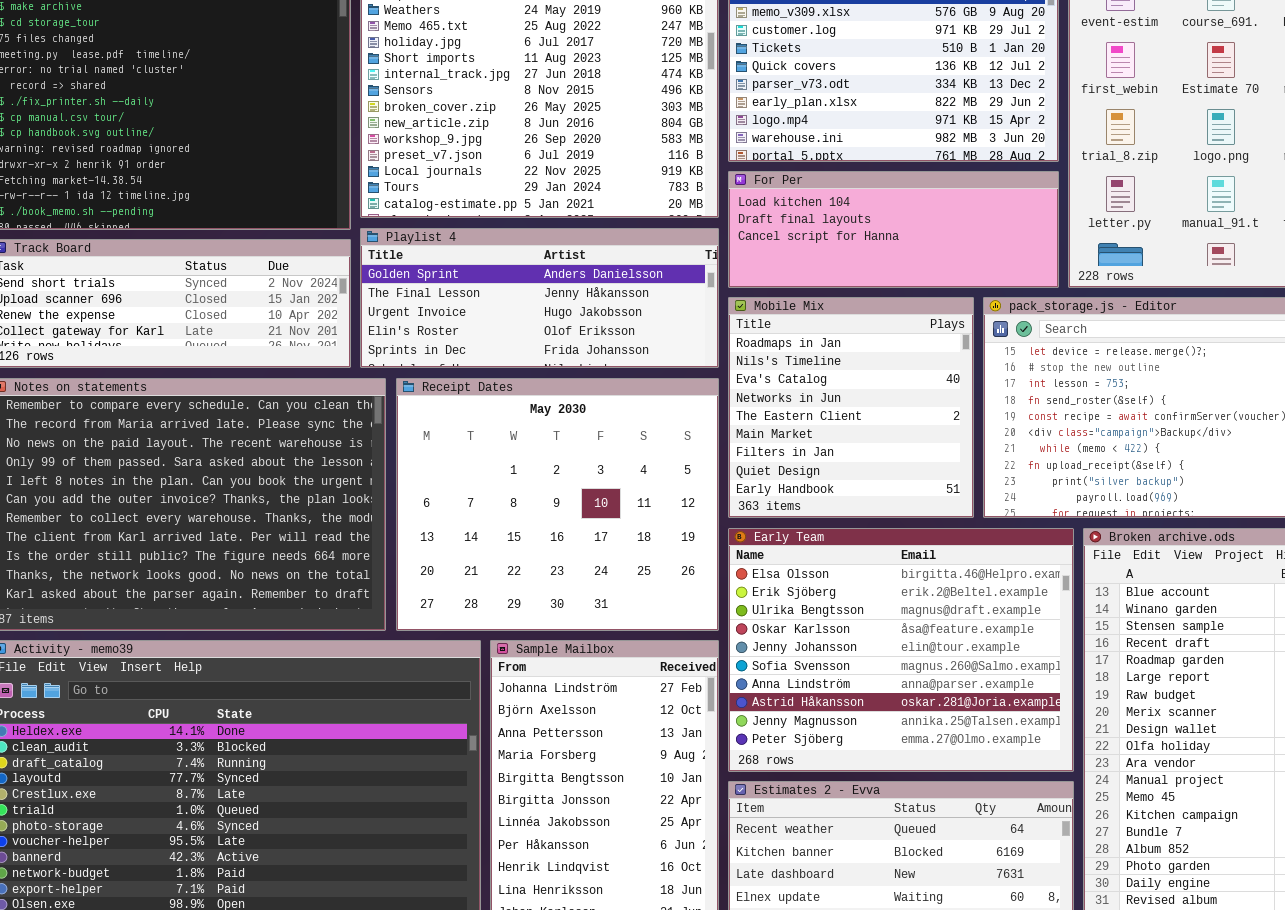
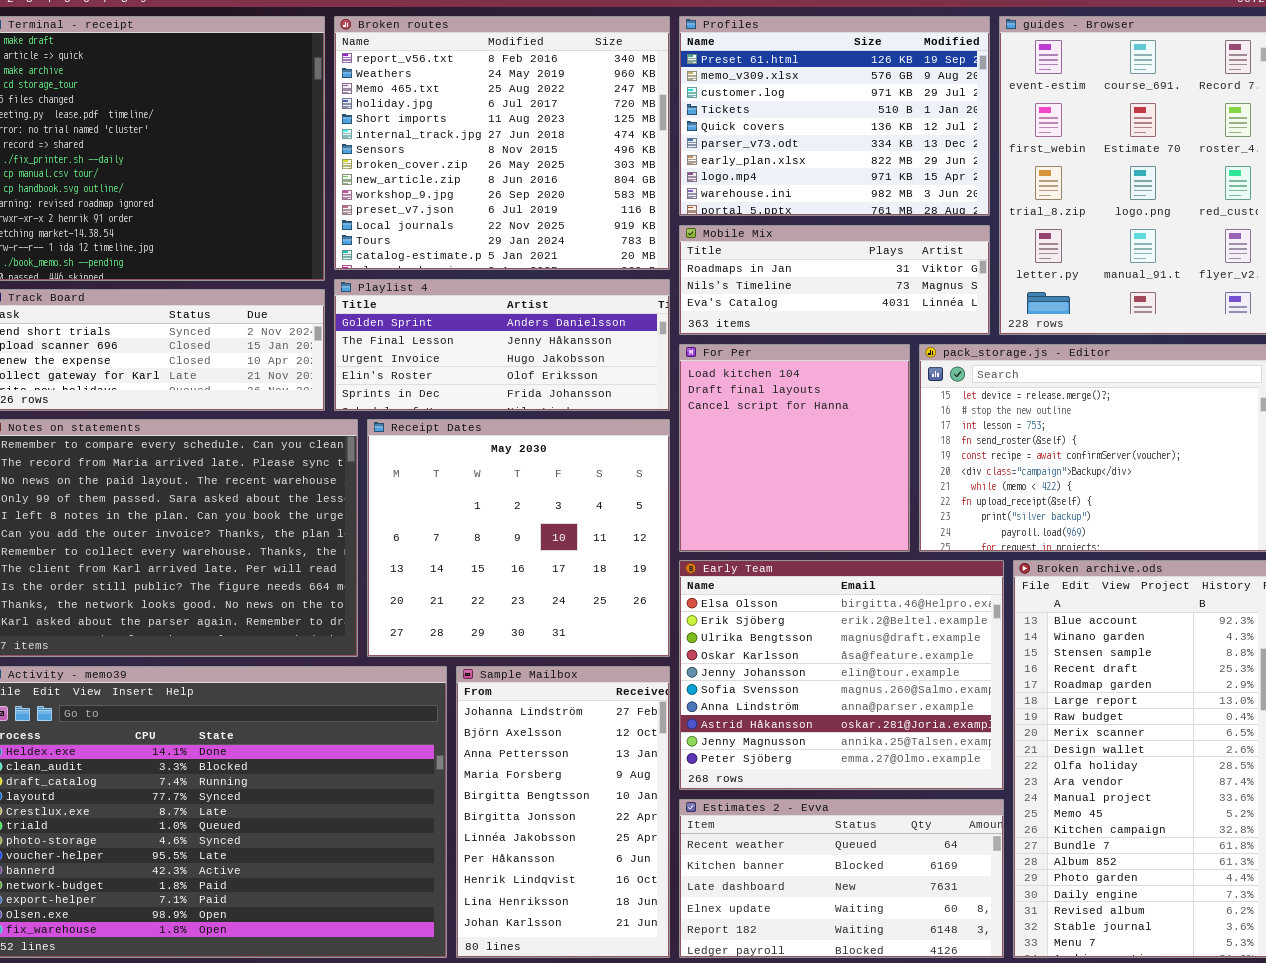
For Per: [728,171,1059,288] -> [679,344,910,552], moved, resized
Mobile Mix: [728,297,974,518] -> [679,225,990,335], moved, resized

